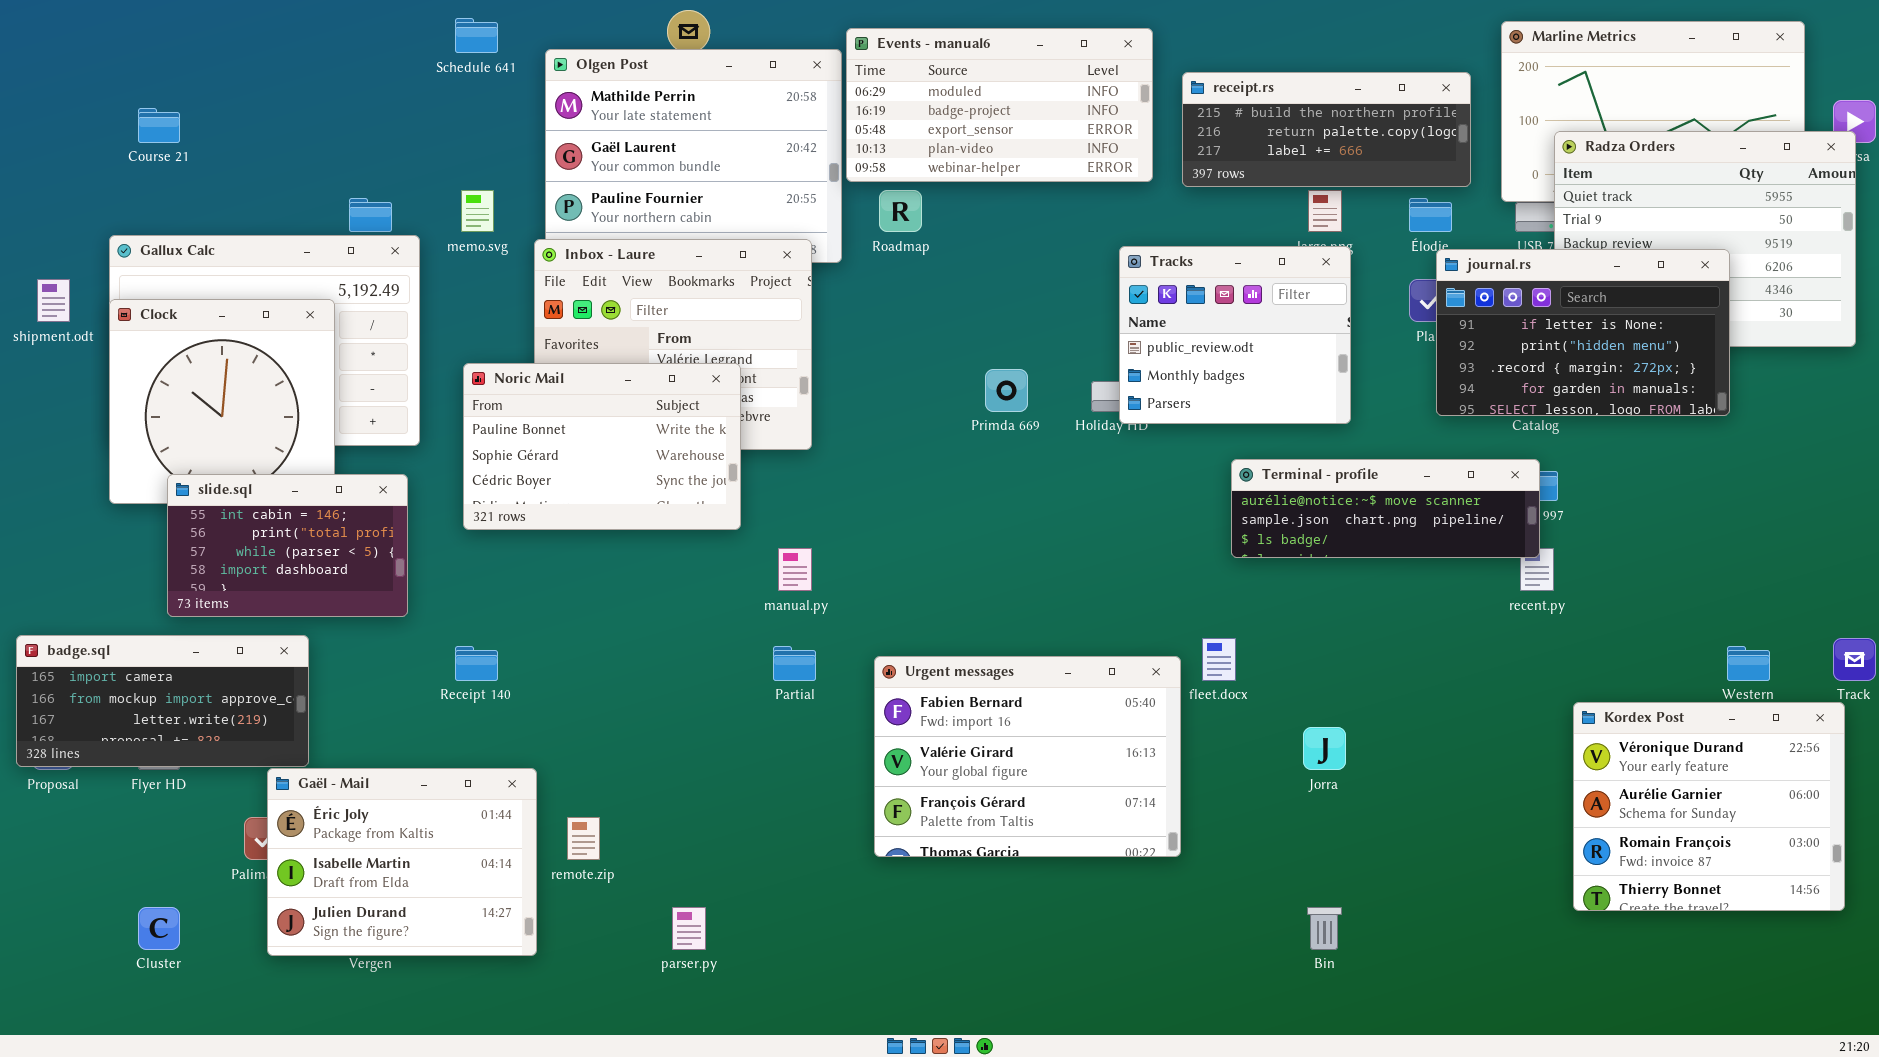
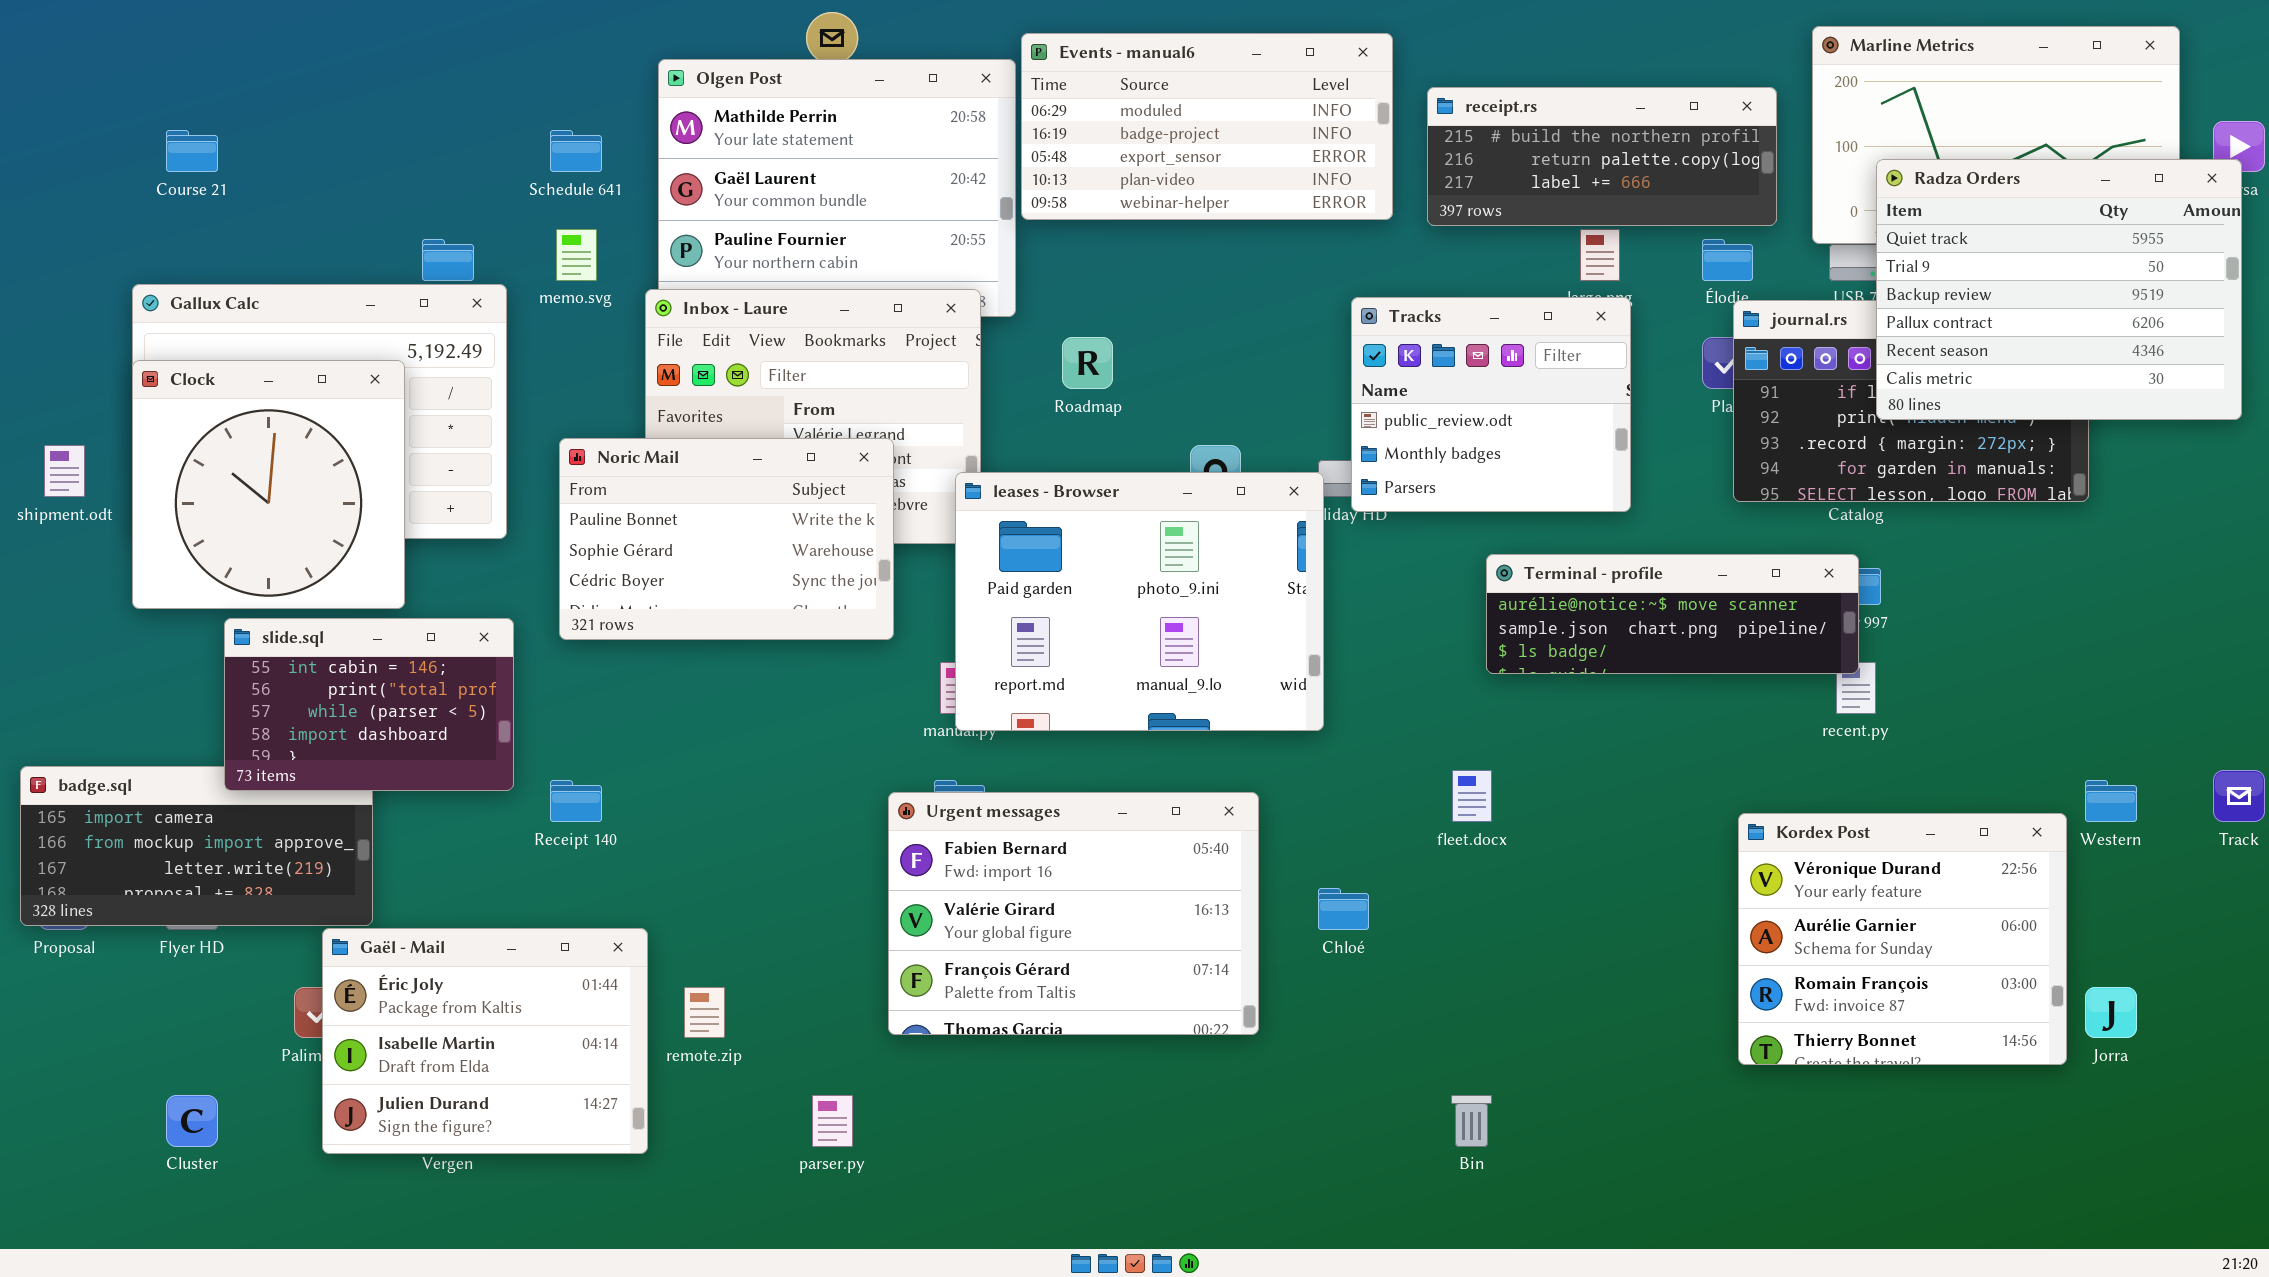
Schedule 641: [455,18,498,53] -> [550,130,602,172], moved
Radza Orders: [1554,131,1856,347] -> [1876,159,2242,420], raised
Roadmap: [879,190,922,232] -> [1062,337,1113,389], moved
shipment.odt: [37,279,70,322] -> [44,445,85,497], moved
leases - Browser: none -> [955,472,1324,731], opened
slide.sql: [167,474,408,617] -> [224,618,514,791], moved
Urgent messages: [874,656,1181,857] -> [888,792,1259,1035], moved
Kordex Post: [1573,702,1845,911] -> [1738,813,2067,1065], moved
Jorra: [1303,727,1346,770] -> [2085,987,2137,1038], moved
Bin: [1307,907,1342,950] -> [1451,1095,1492,1147], moved

